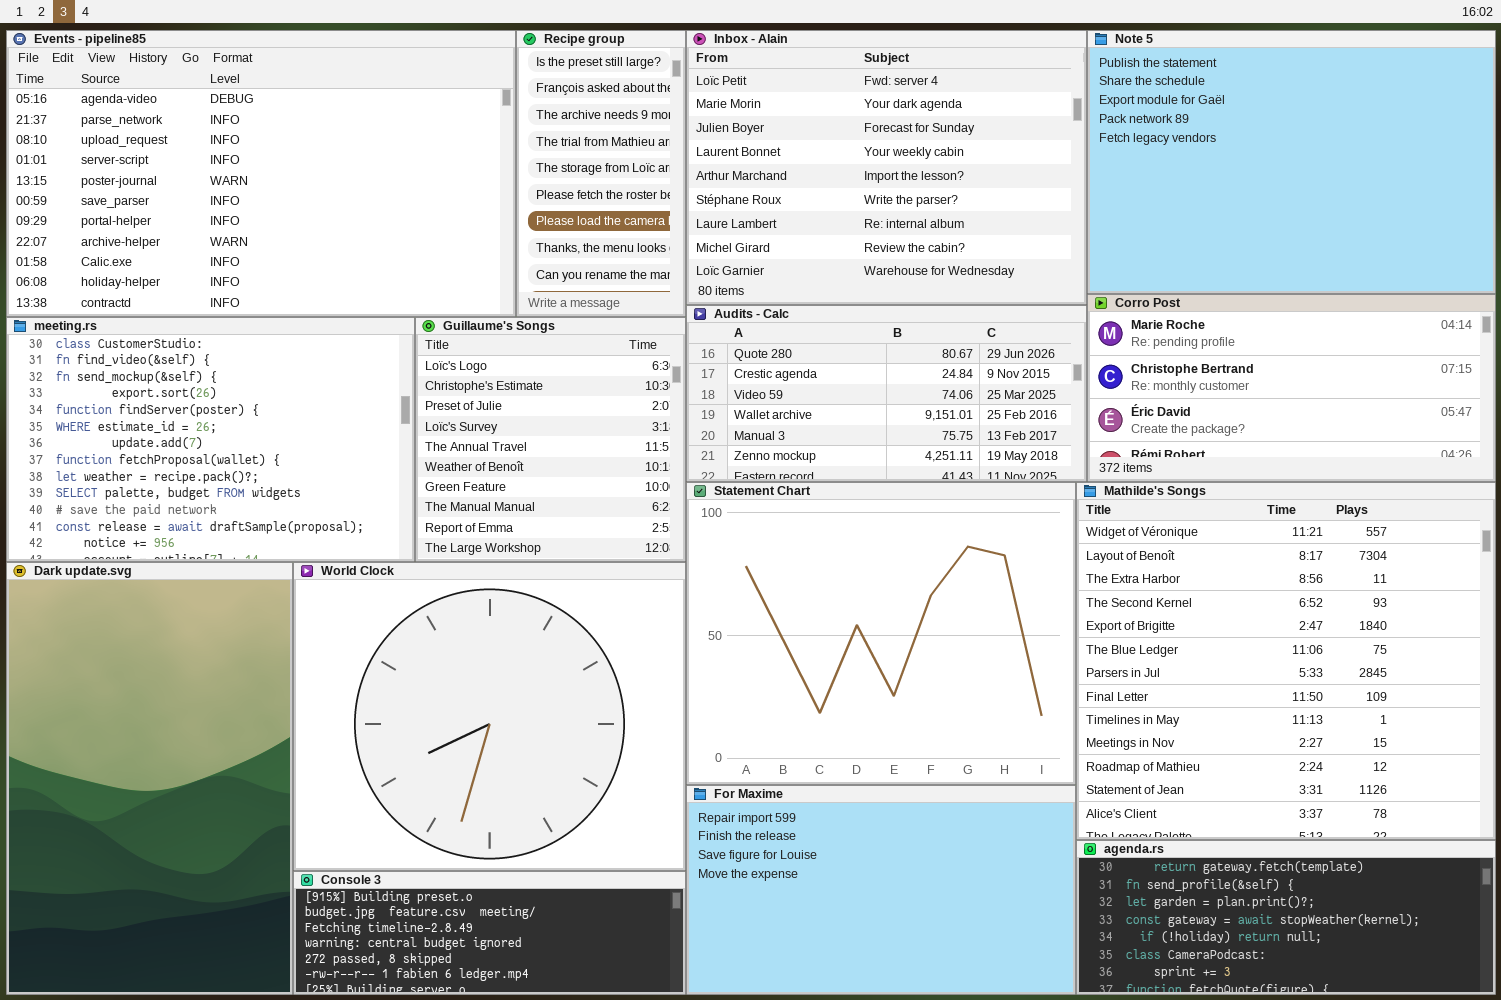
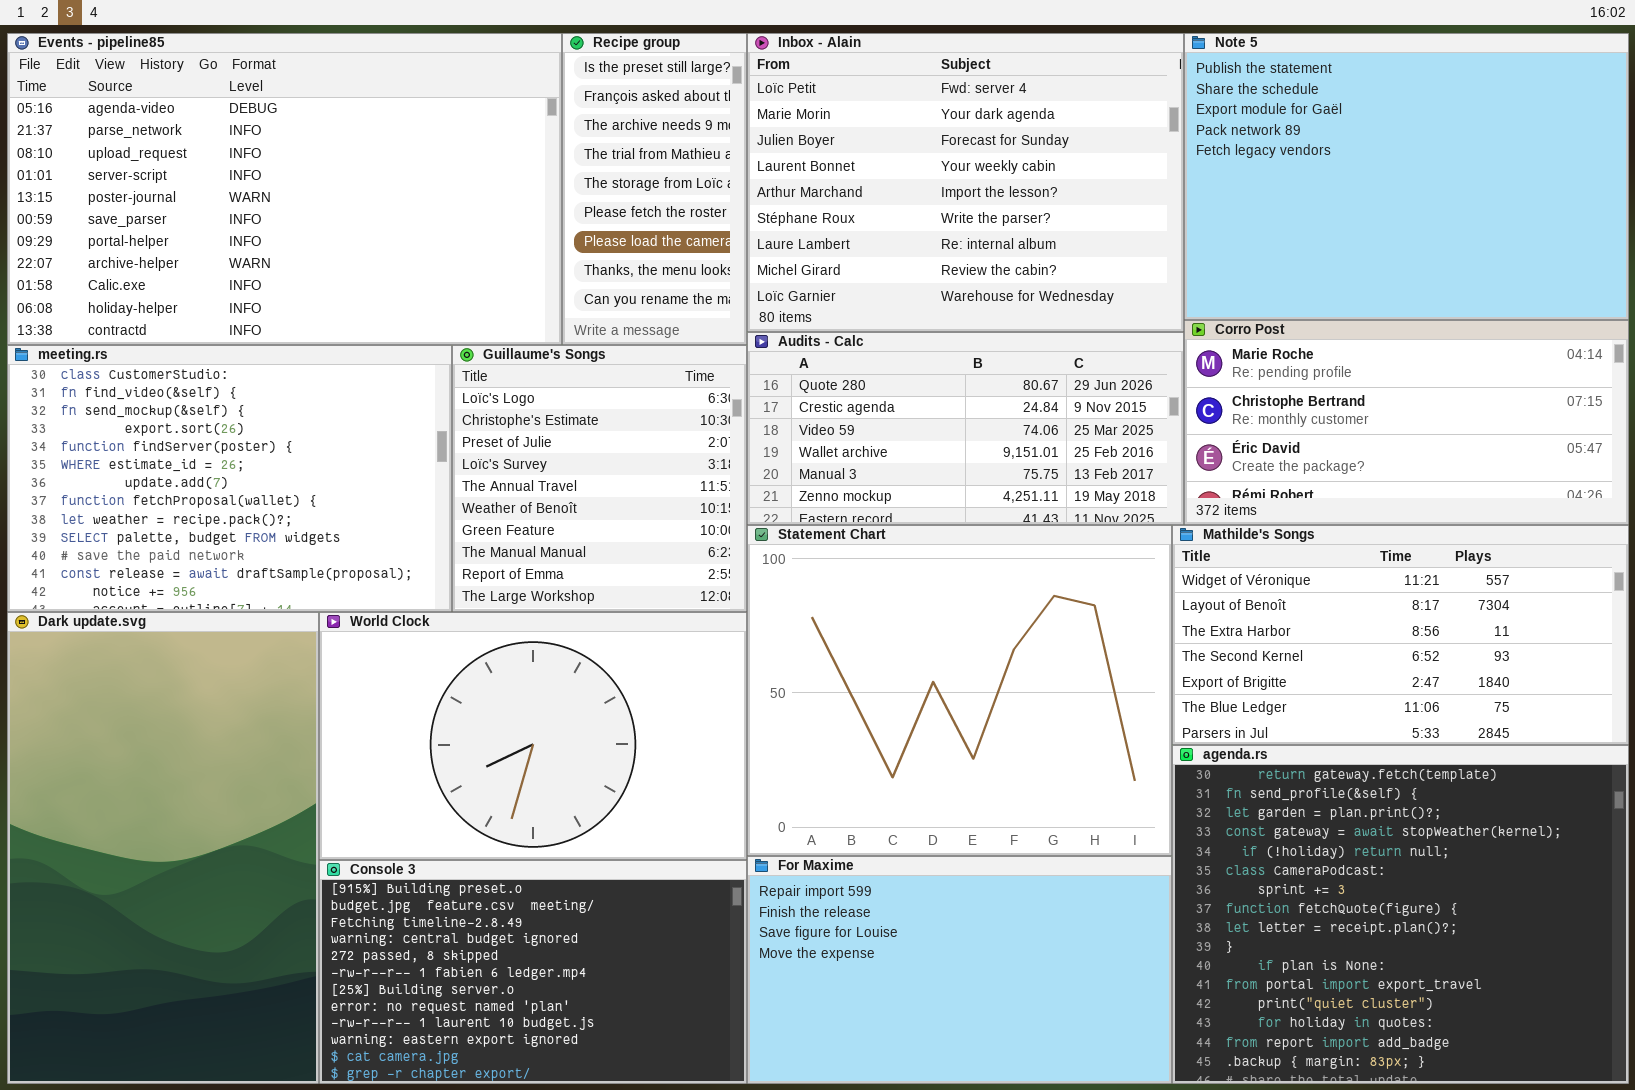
Mathilde's Songs: [1076,482,1496,840] -> [1172,525,1629,745], resized
World Clock: [293,562,686,871] -> [319,612,747,860], resized
agenda.rs: [1076,840,1496,995] -> [1172,745,1629,1084], resized
Console 3: [293,871,686,995] -> [319,860,747,1084], resized

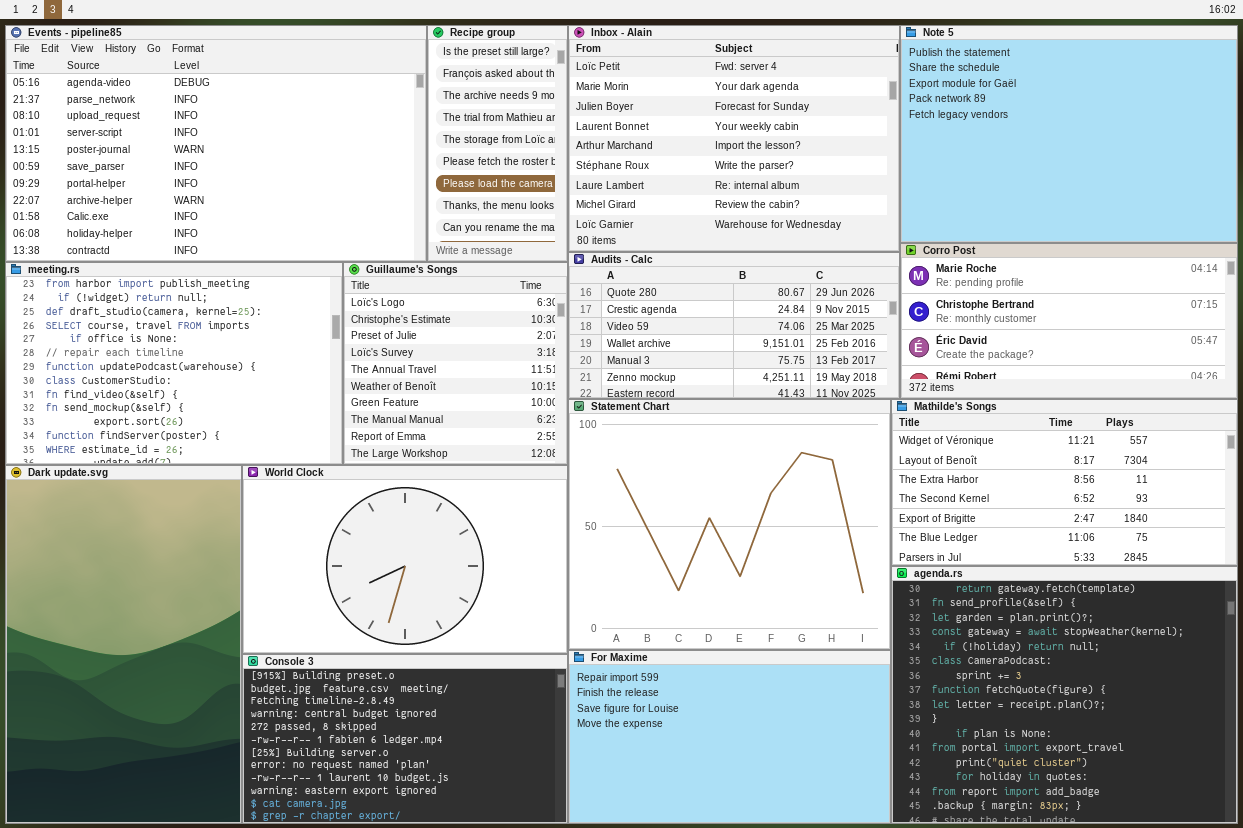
meeting.rs: [7,345,452,612] -> [5,262,343,465], scrolled up 7 rows

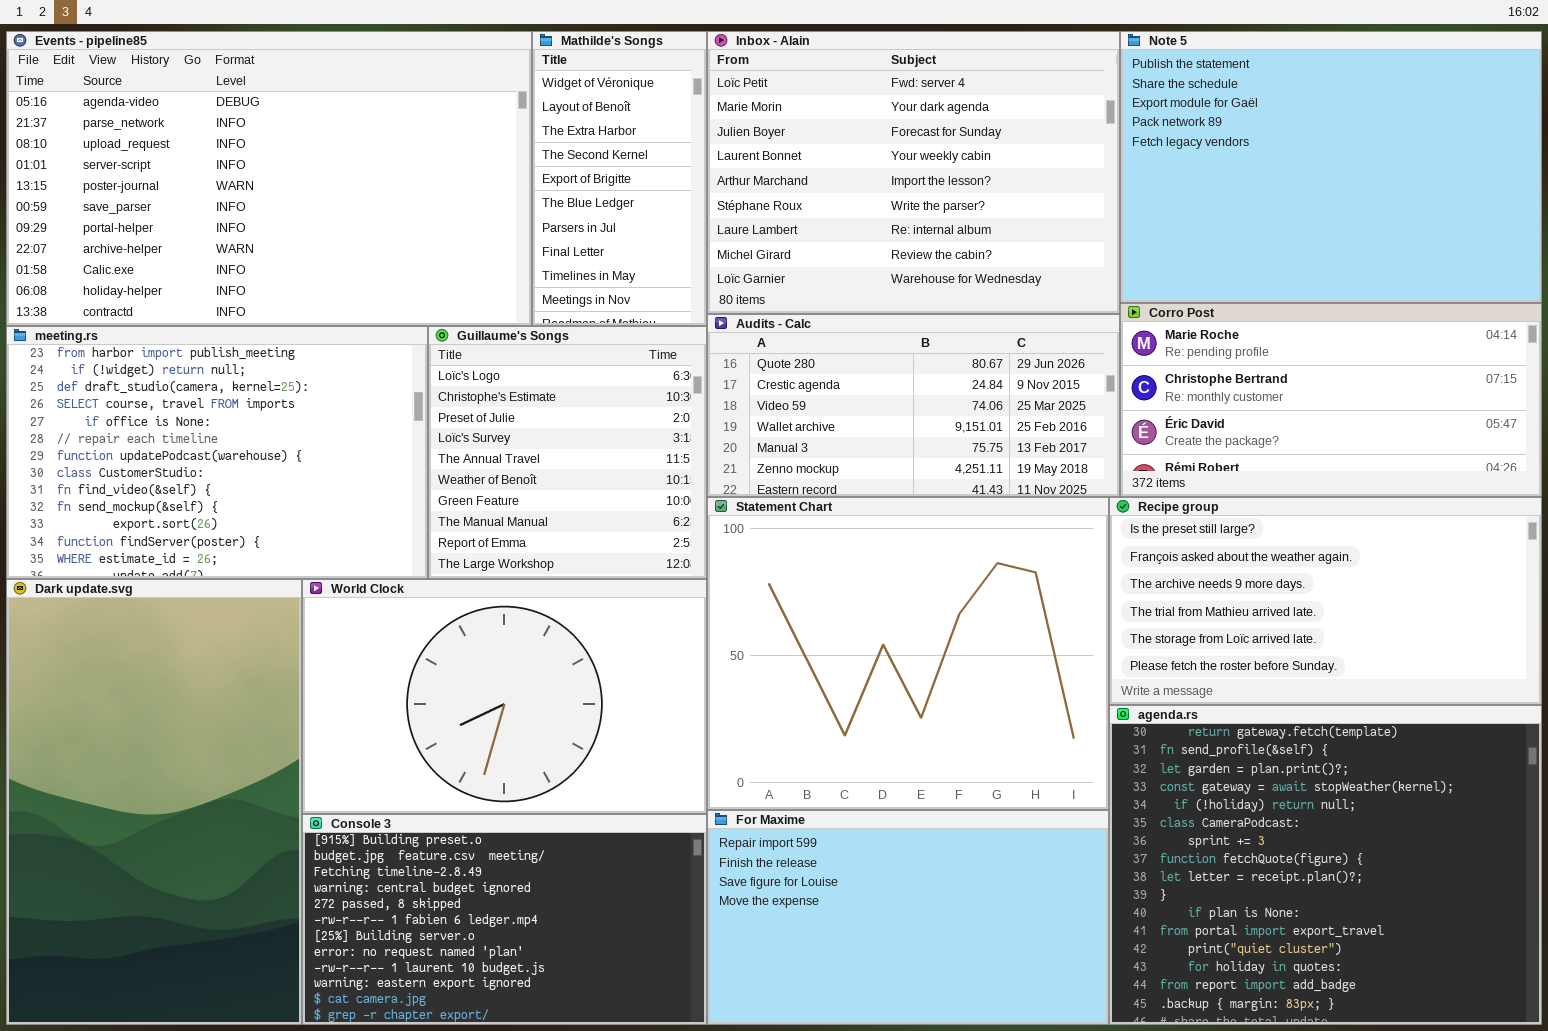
Recipe group: [427,25,568,262] -> [1109,497,1542,705], moved, resized
Mathilde's Songs: [891,399,1238,566] -> [532,31,707,326], moved, resized

